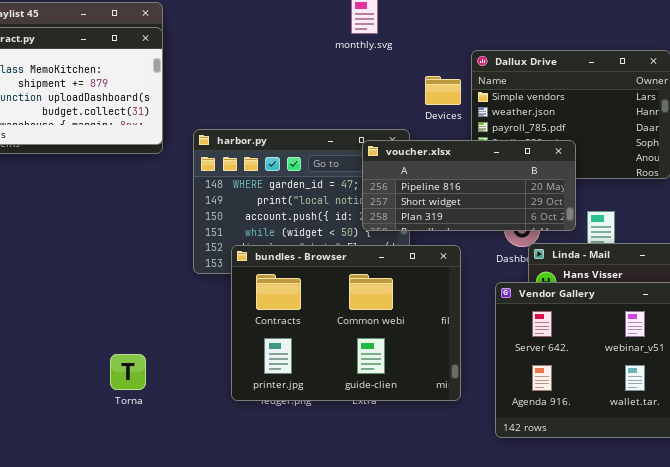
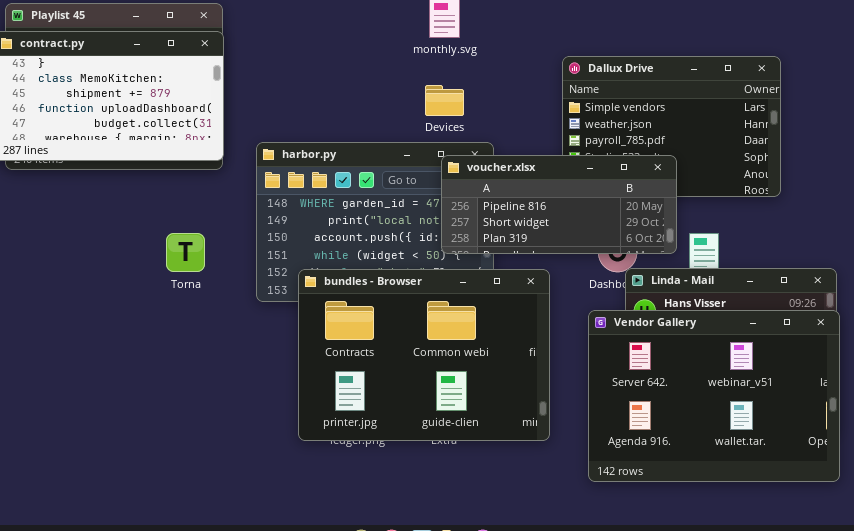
Devices: [425,76,461,105] -> [425,85,464,116], moved
Torna: [110,354,146,390] -> [166,233,205,272], moved

